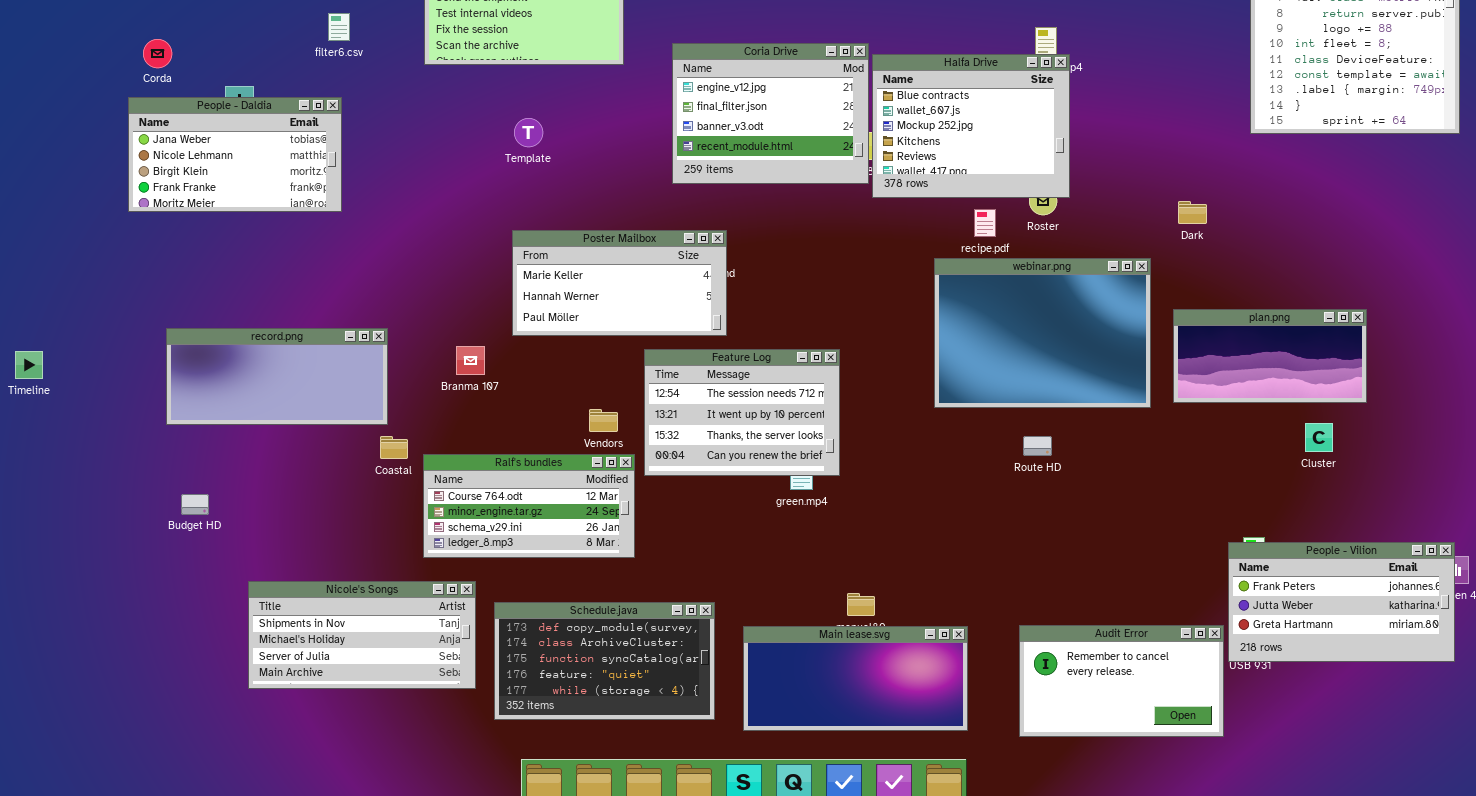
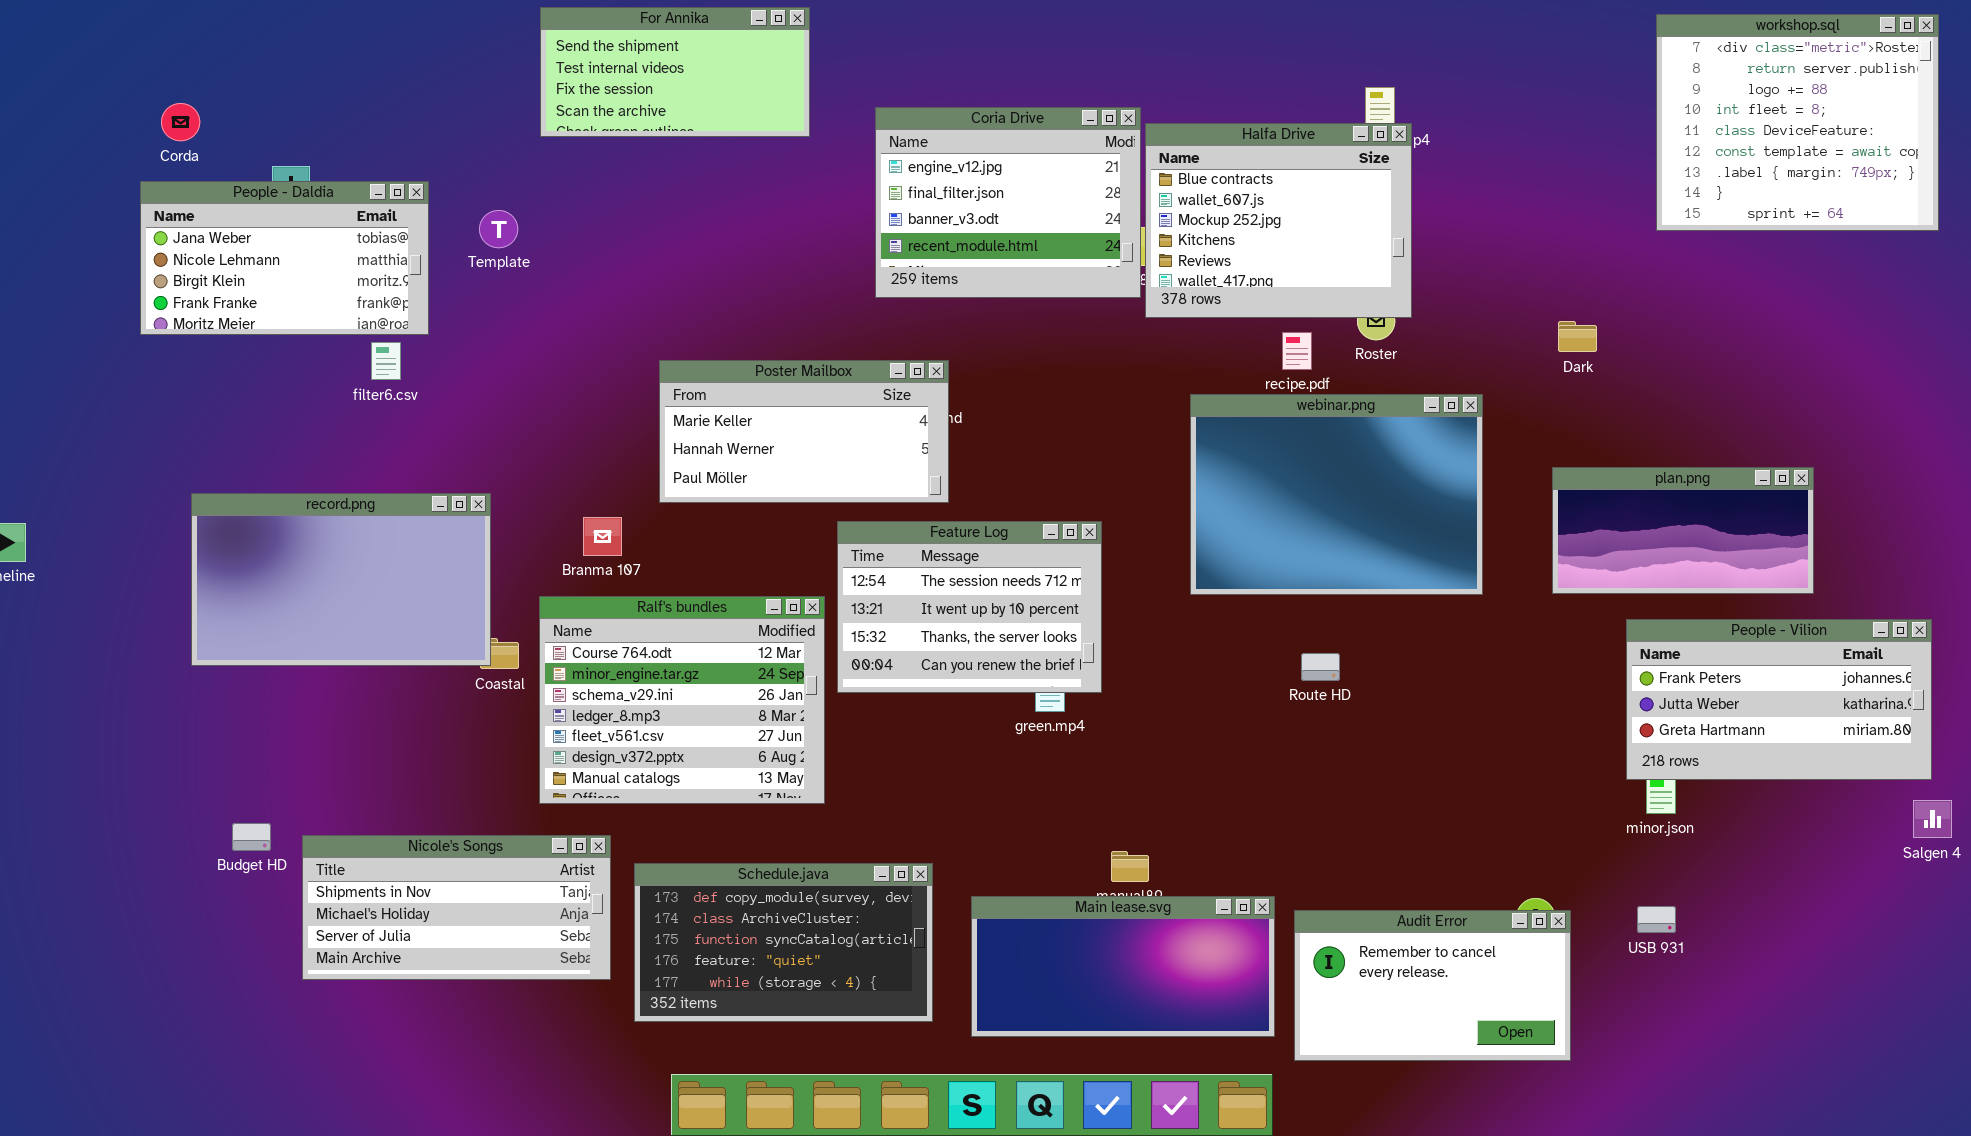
filter6.csv: [328,13,350,41] -> [371,342,401,380], moved
Template: [514,118,543,147] -> [479,210,518,248], moved
webinar.png: [934,258,1151,408] -> [1190,394,1483,595], moved
record.png: [166,328,388,425] -> [191,493,491,666], resized
Route HD: [1023,436,1052,456] -> [1301,653,1340,681], moved
Ralf's bundles: [423,454,635,558] -> [539,596,825,804], resized
Budget HD: [181,494,209,515] -> [232,823,271,851], moved
People - Vilion: [1228,542,1455,662] -> [1626,619,1932,780], moved
Audit Error: [1019,625,1224,737] -> [1294,910,1571,1061], moved

